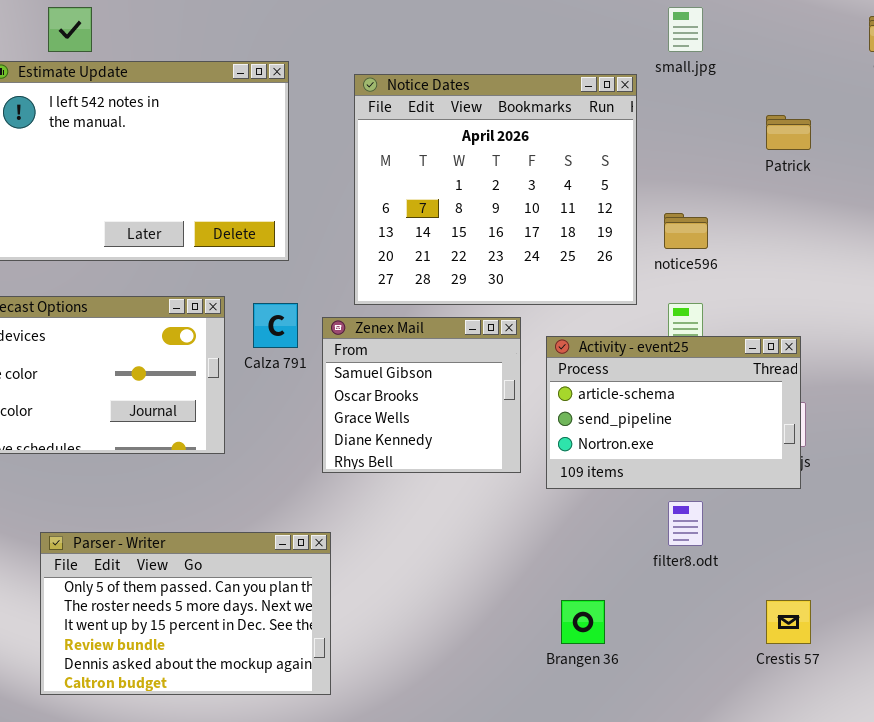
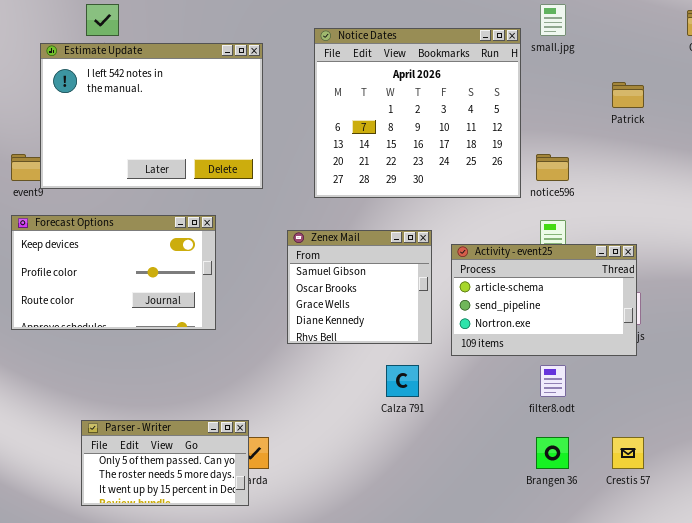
Notice Dates: [354,74,637,305] -> [314,28,521,198], moved
Calza 791: [253,303,298,348] -> [386,365,419,397], moved
Parser - Writer: [40,532,331,695] -> [81,420,249,506], resized
Brangen 36: [561,600,605,644] -> [536,437,569,469], moved

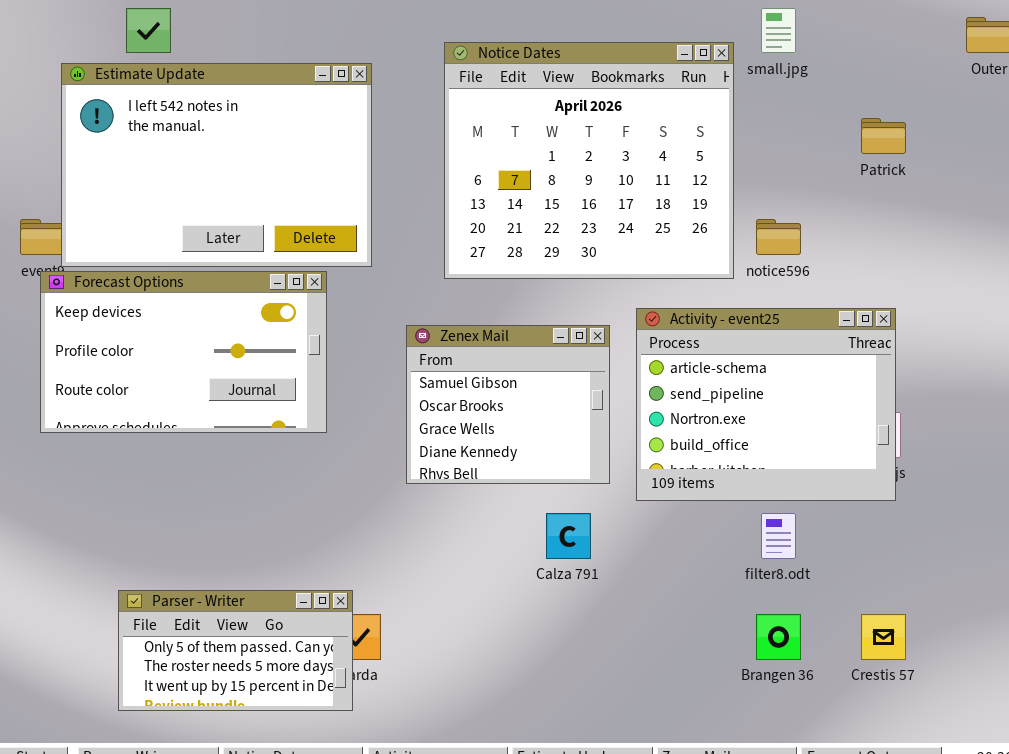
Forecast Options: [11,215,216,330] -> [40,271,327,433], moved
Activity - event25: [451,244,637,356] -> [636,308,896,501], resized

